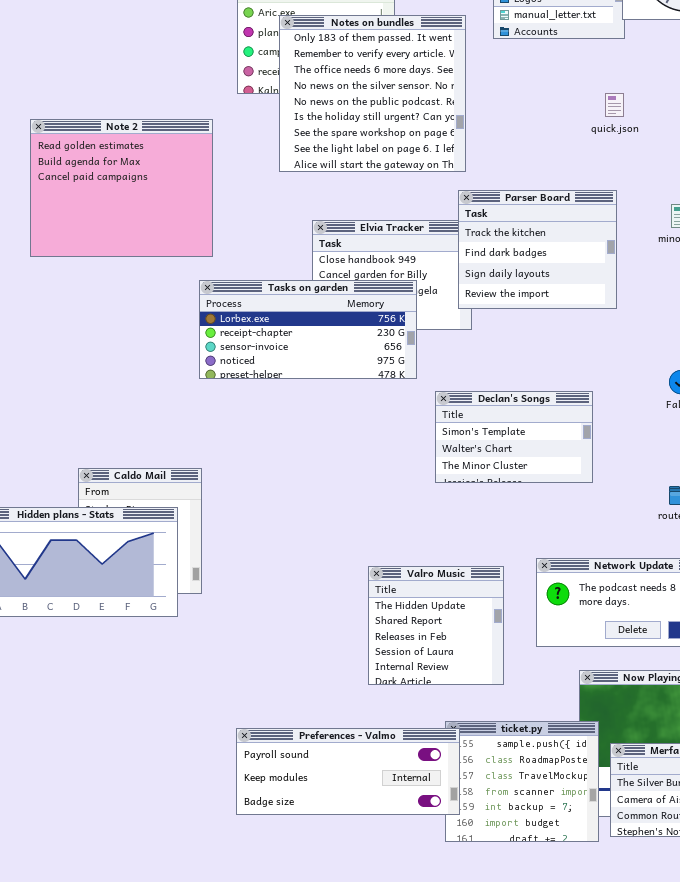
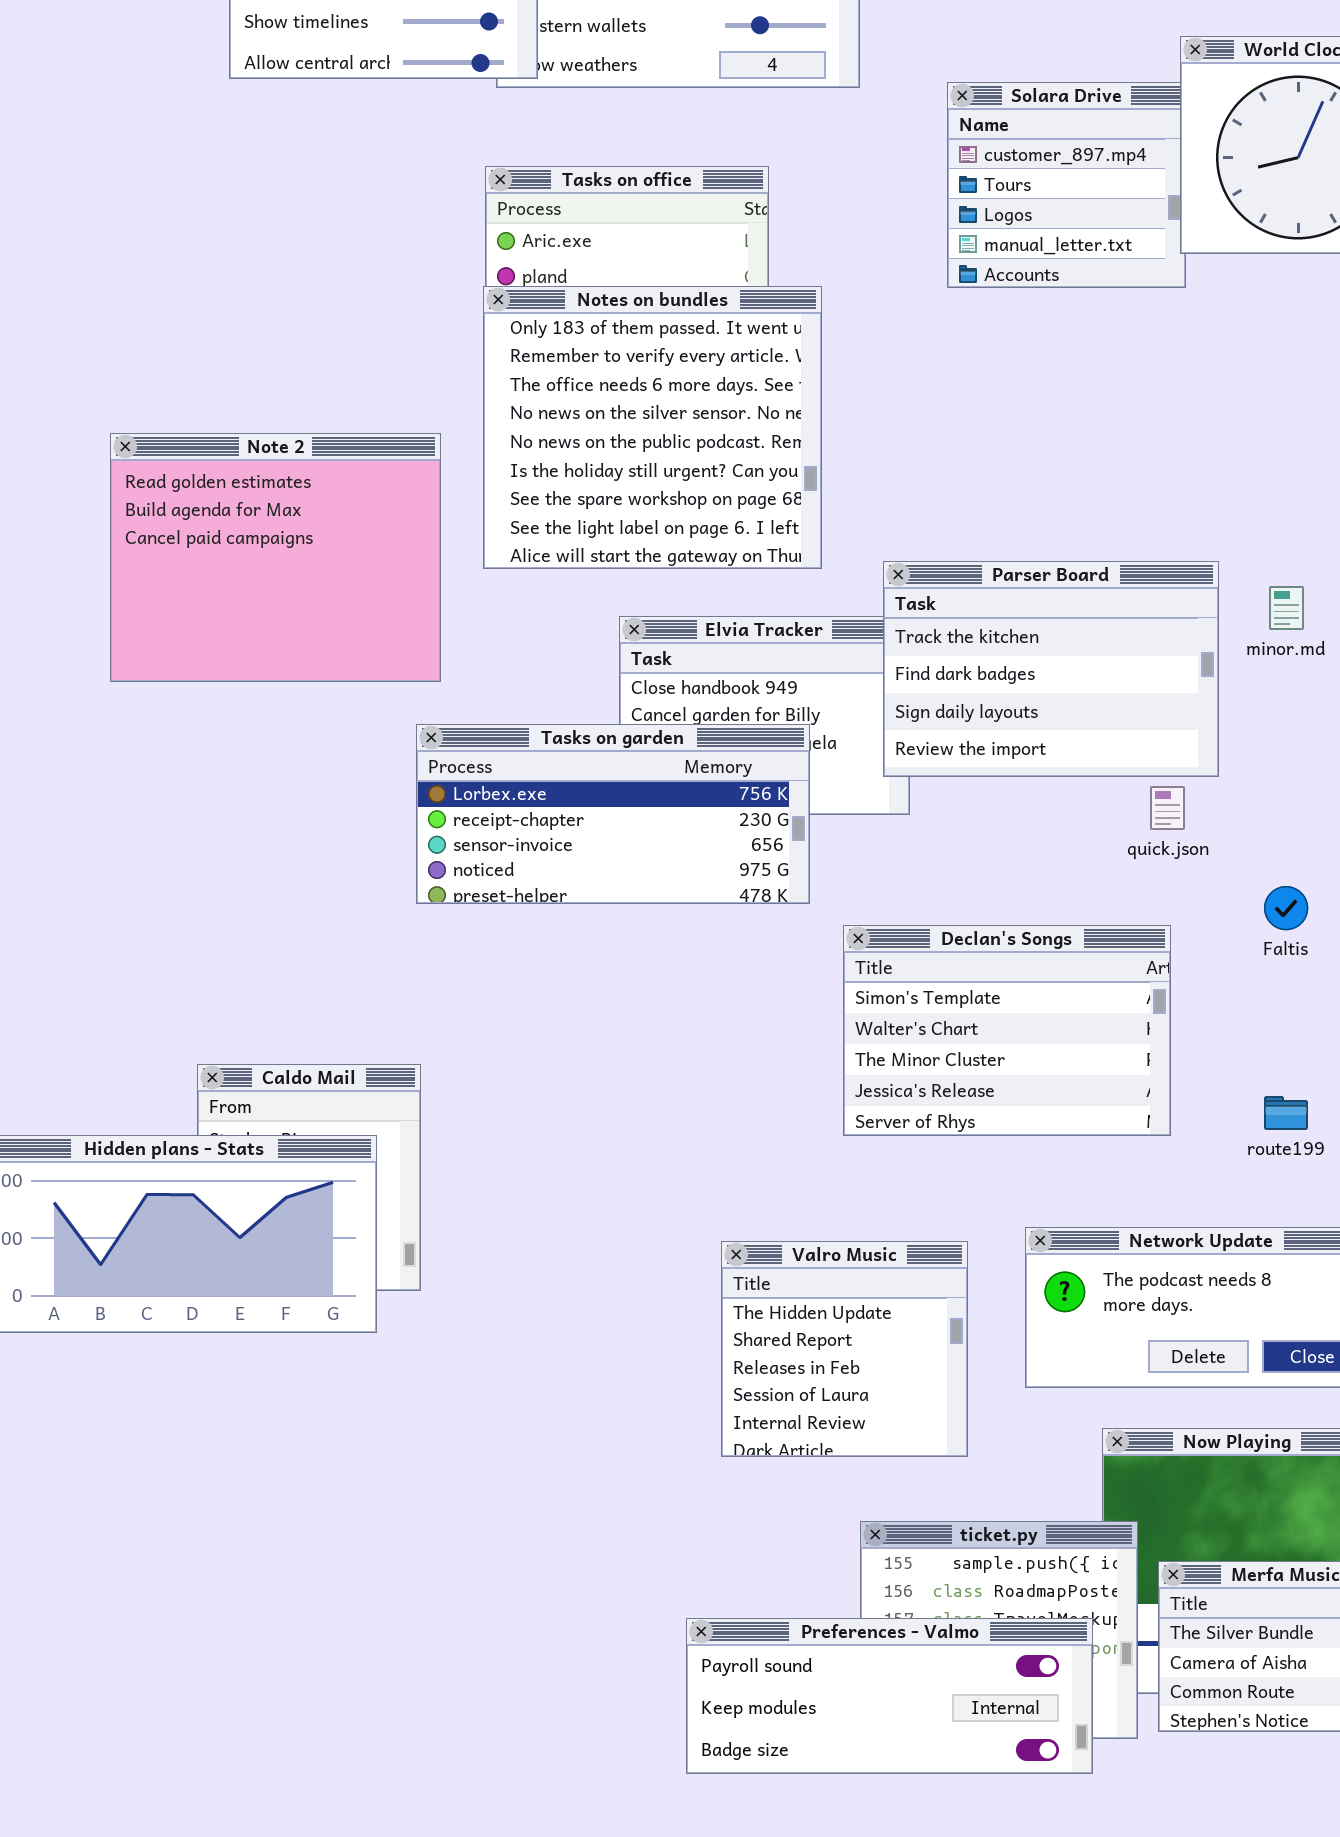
Notes on bundles: [279,15,466,172] -> [483,286,822,569], moved
quick.json: [605,93,624,117] -> [1150,786,1185,830], moved
Parser Board: [458,190,617,309] -> [883,561,1219,777], resized
Declan's Songs: [435,391,593,483] -> [843,925,1171,1136], resized
Preferences - Valmo: [236,728,460,815] -> [686,1618,1093,1774], moved

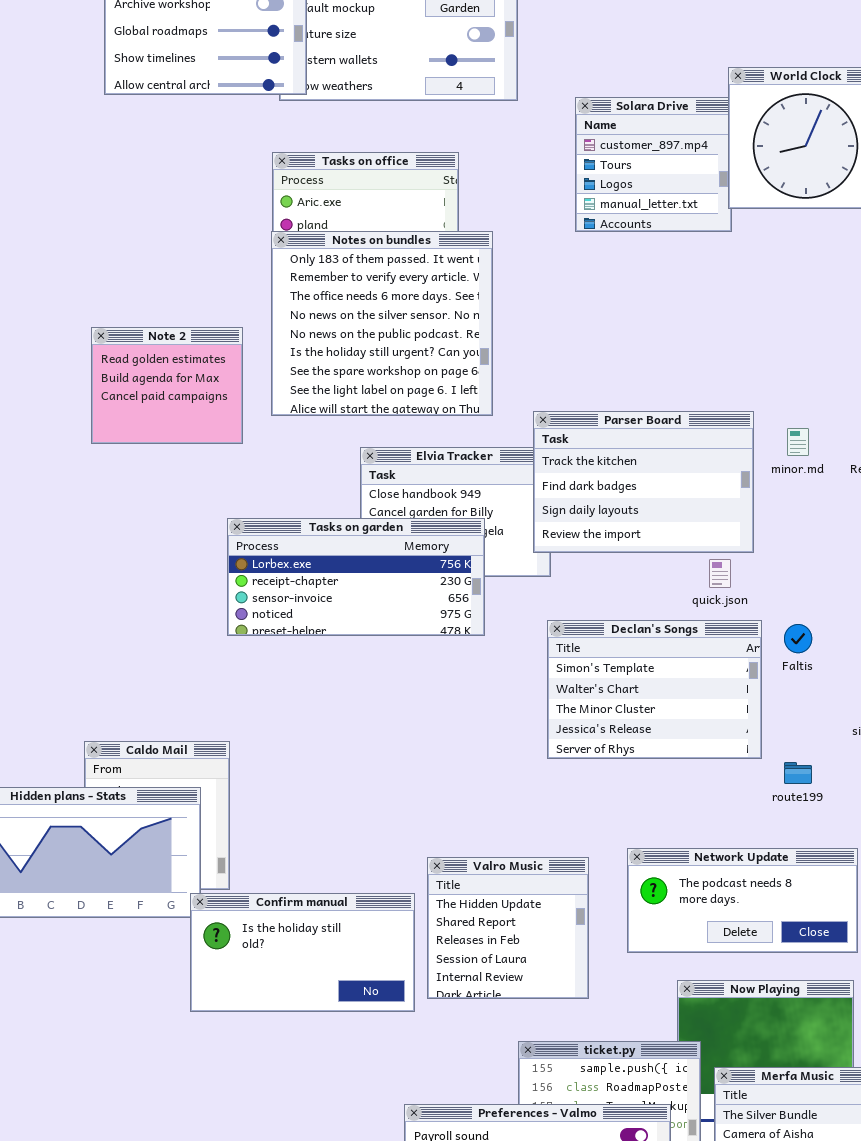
Note 2: [110,433,441,682] -> [91,327,243,444], resized
Declan's Songs: [843,925,1171,1136] -> [547,620,762,759], moved
Confirm manual: none -> [190,893,415,1012], opened

